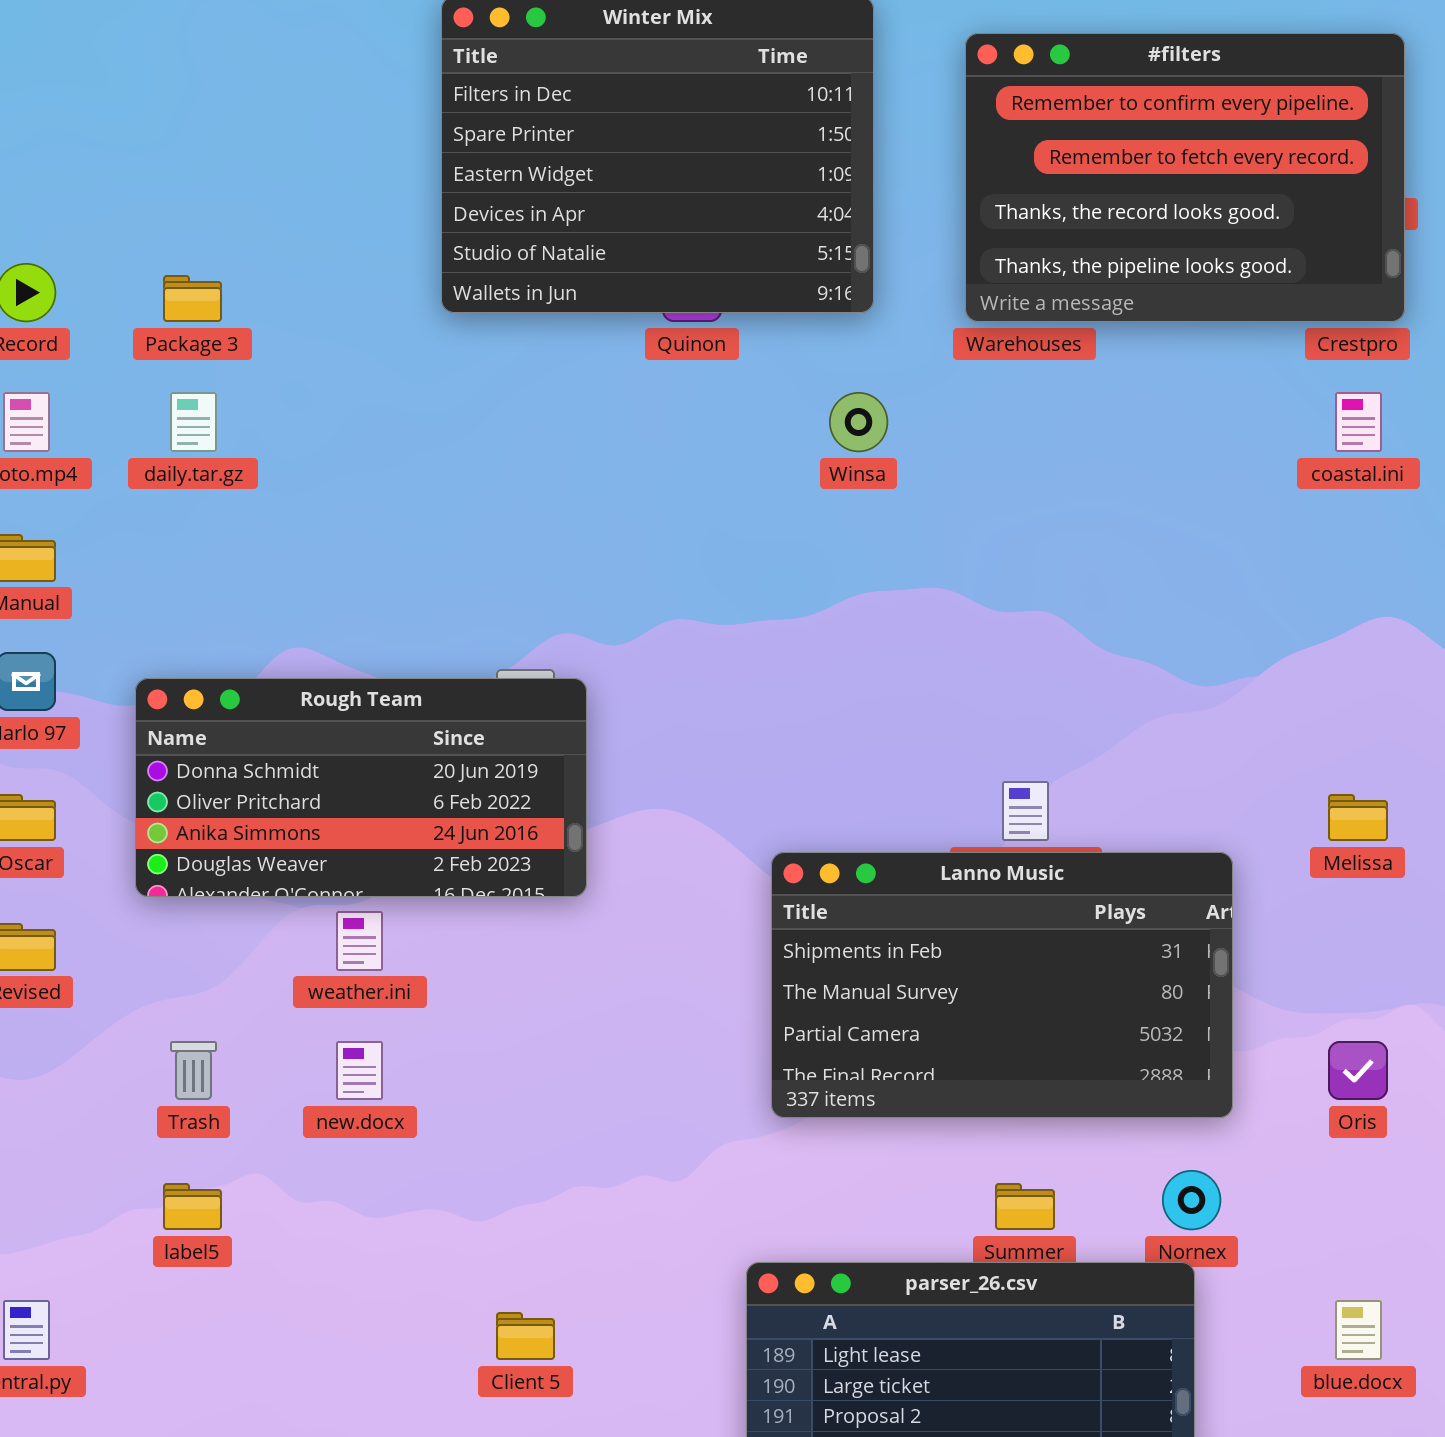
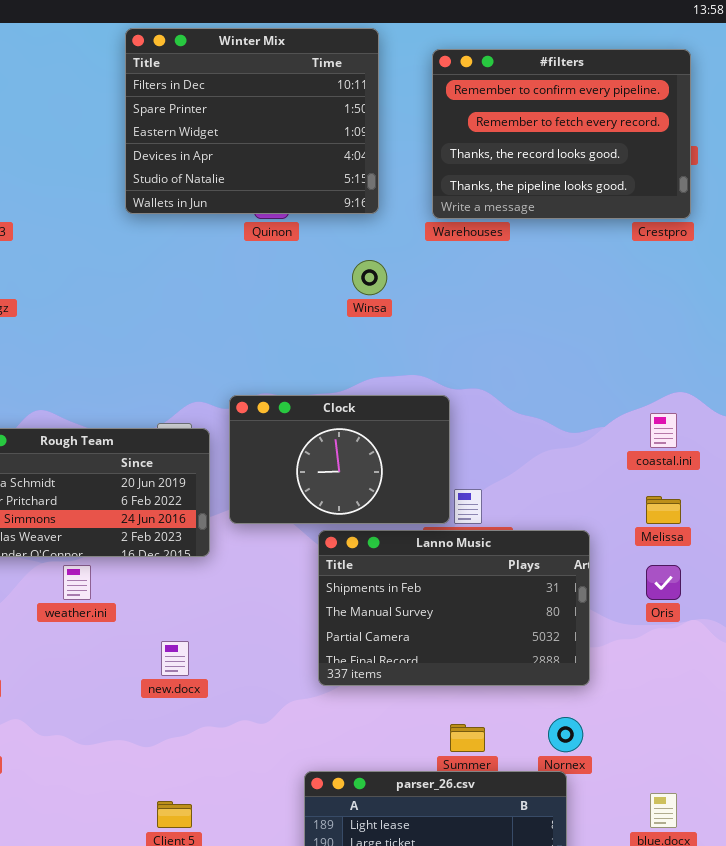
coastal.ini: [1335,392,1382,452] -> [650,413,677,448], moved
Clock: none -> [229,395,450,524], opened
new.docx: [336,1041,383,1100] -> [161,641,189,676], moved
Oris: [1328,1041,1388,1100] -> [646,565,681,600], moved

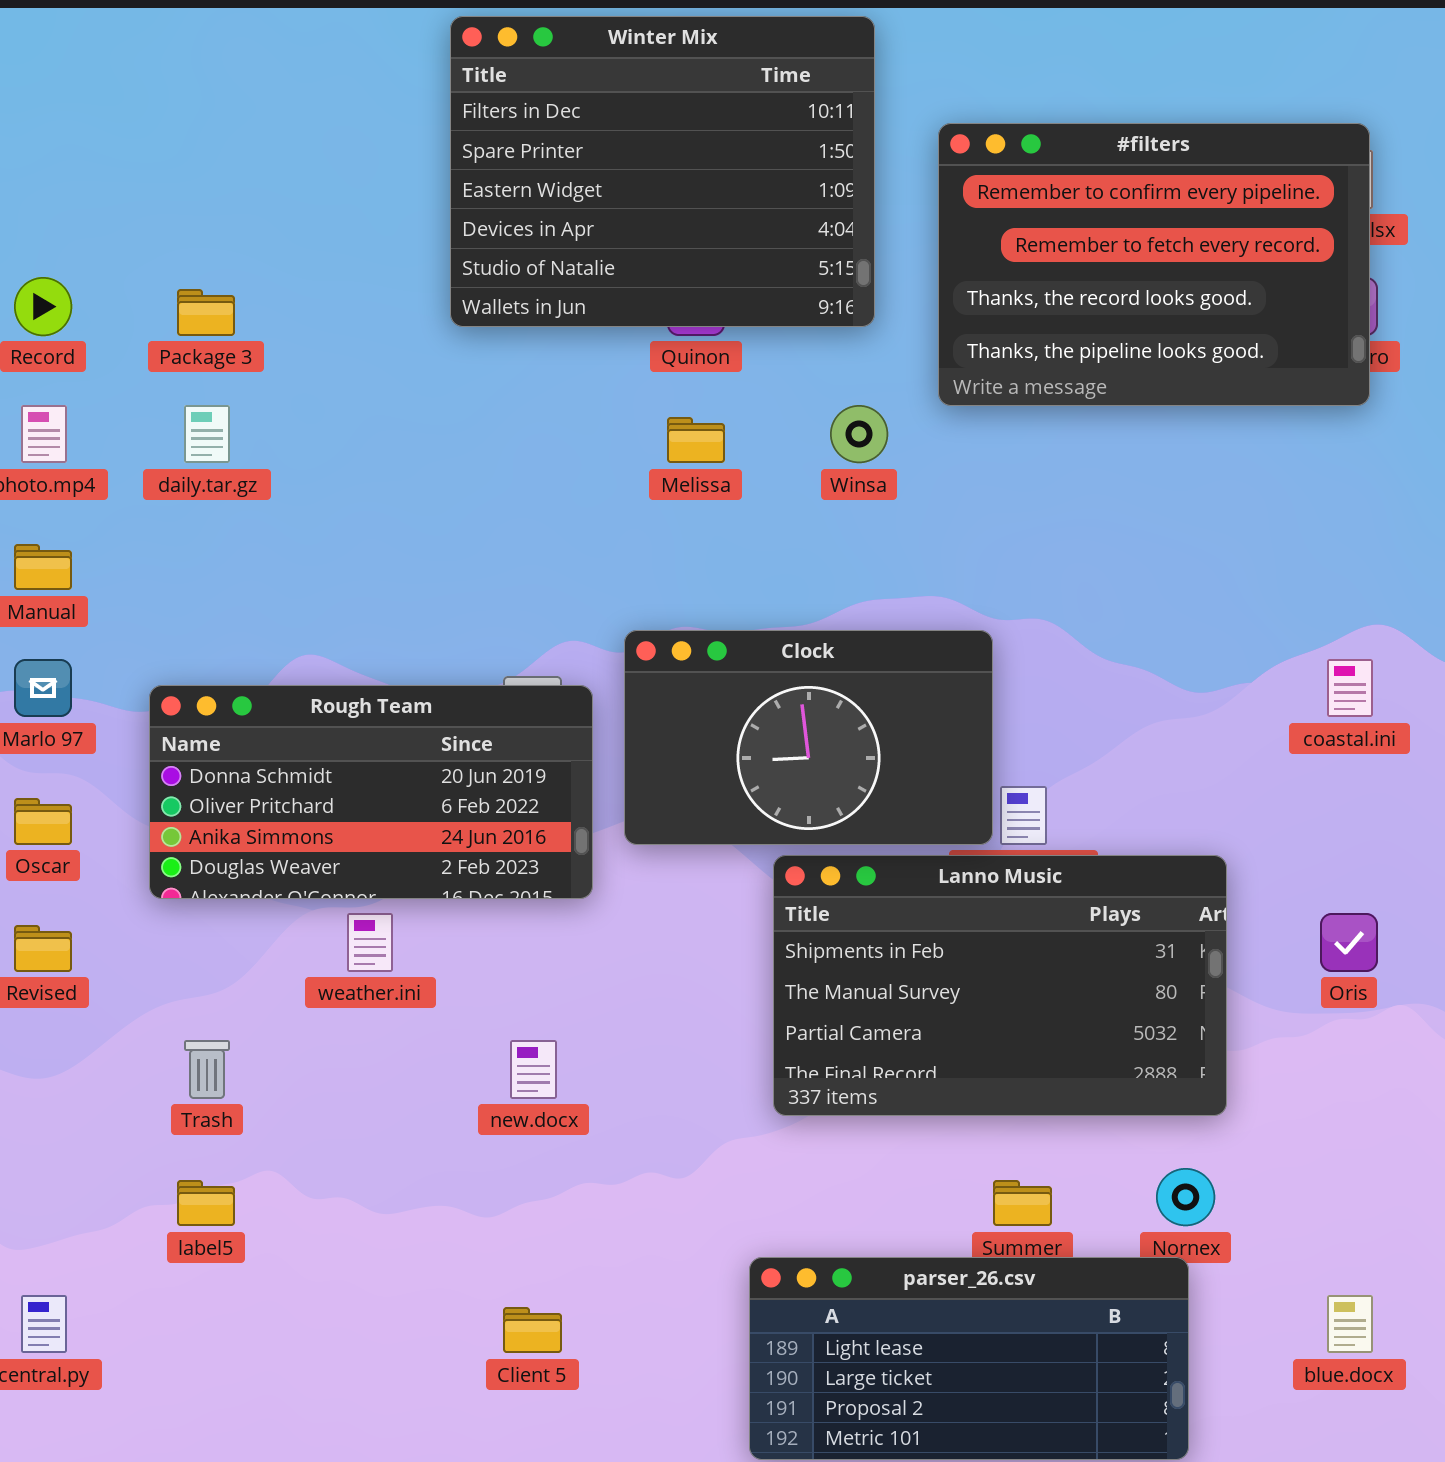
#filters: [432,49,691,219] -> [938,123,1370,406], moved
Melissa: [646,496,681,524] -> [667,417,725,463], moved

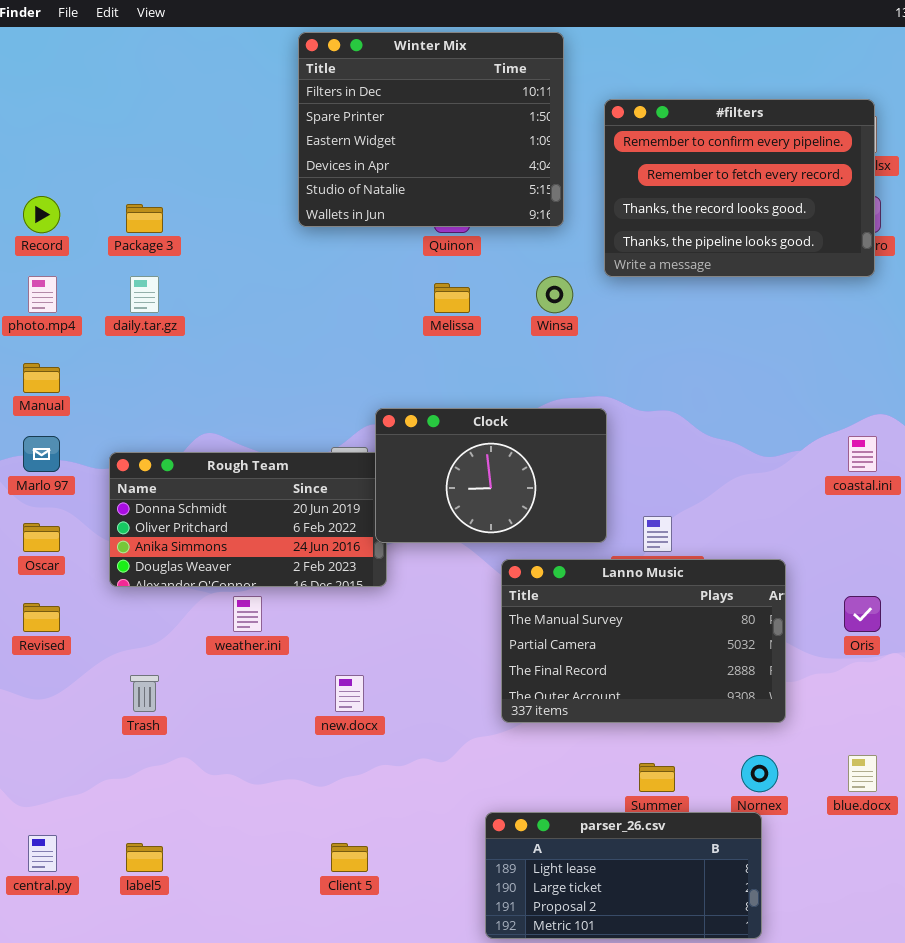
Clock: [624,630,993,845] -> [375,408,607,543], moved
Lanno Music: [773,855,1227,1116] -> [501,559,786,723], scrolled down 1 row
label5: [177,1180,235,1226] -> [126,843,163,872], moved
blue.docx: [1327,1295,1373,1353] -> [848,755,877,792], moved

